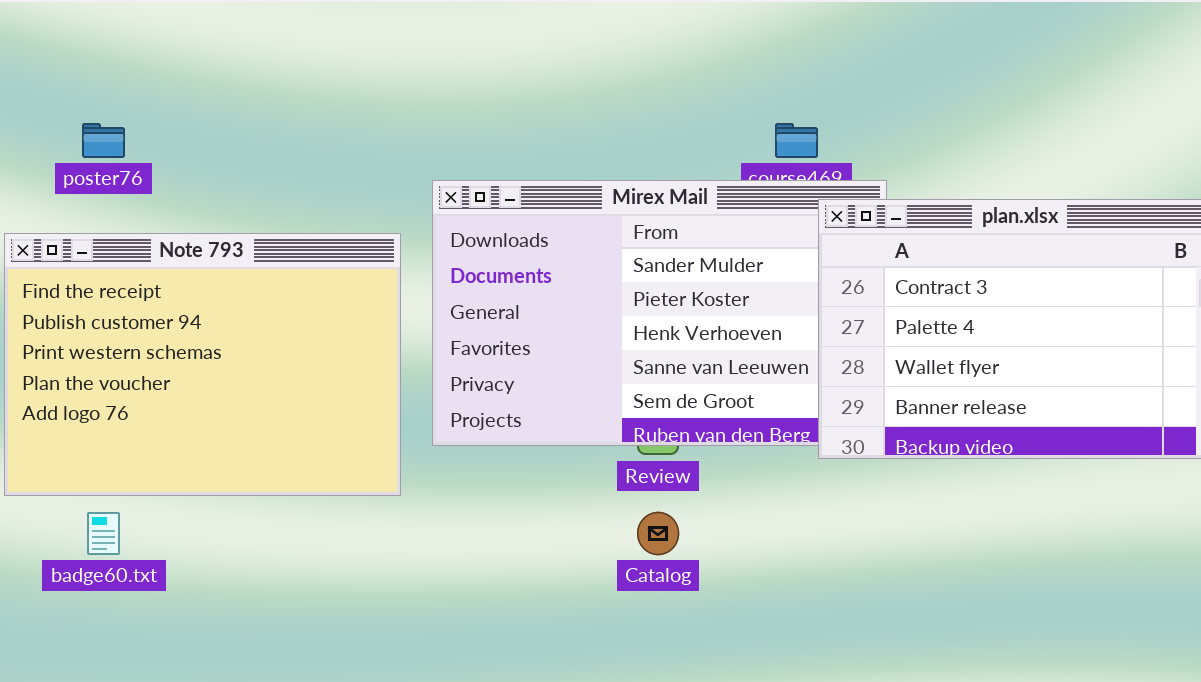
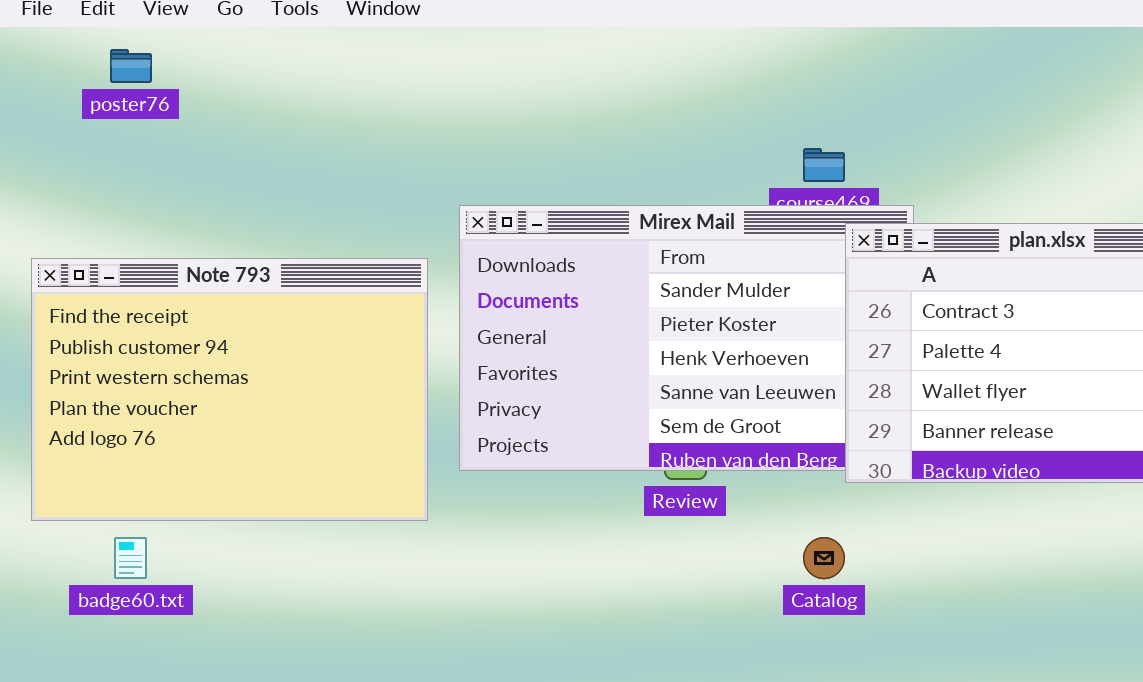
poster76: [82,123,125,158] -> [110,49,152,83], moved
Catalog: [637,512,679,555] -> [803,537,845,579], moved

